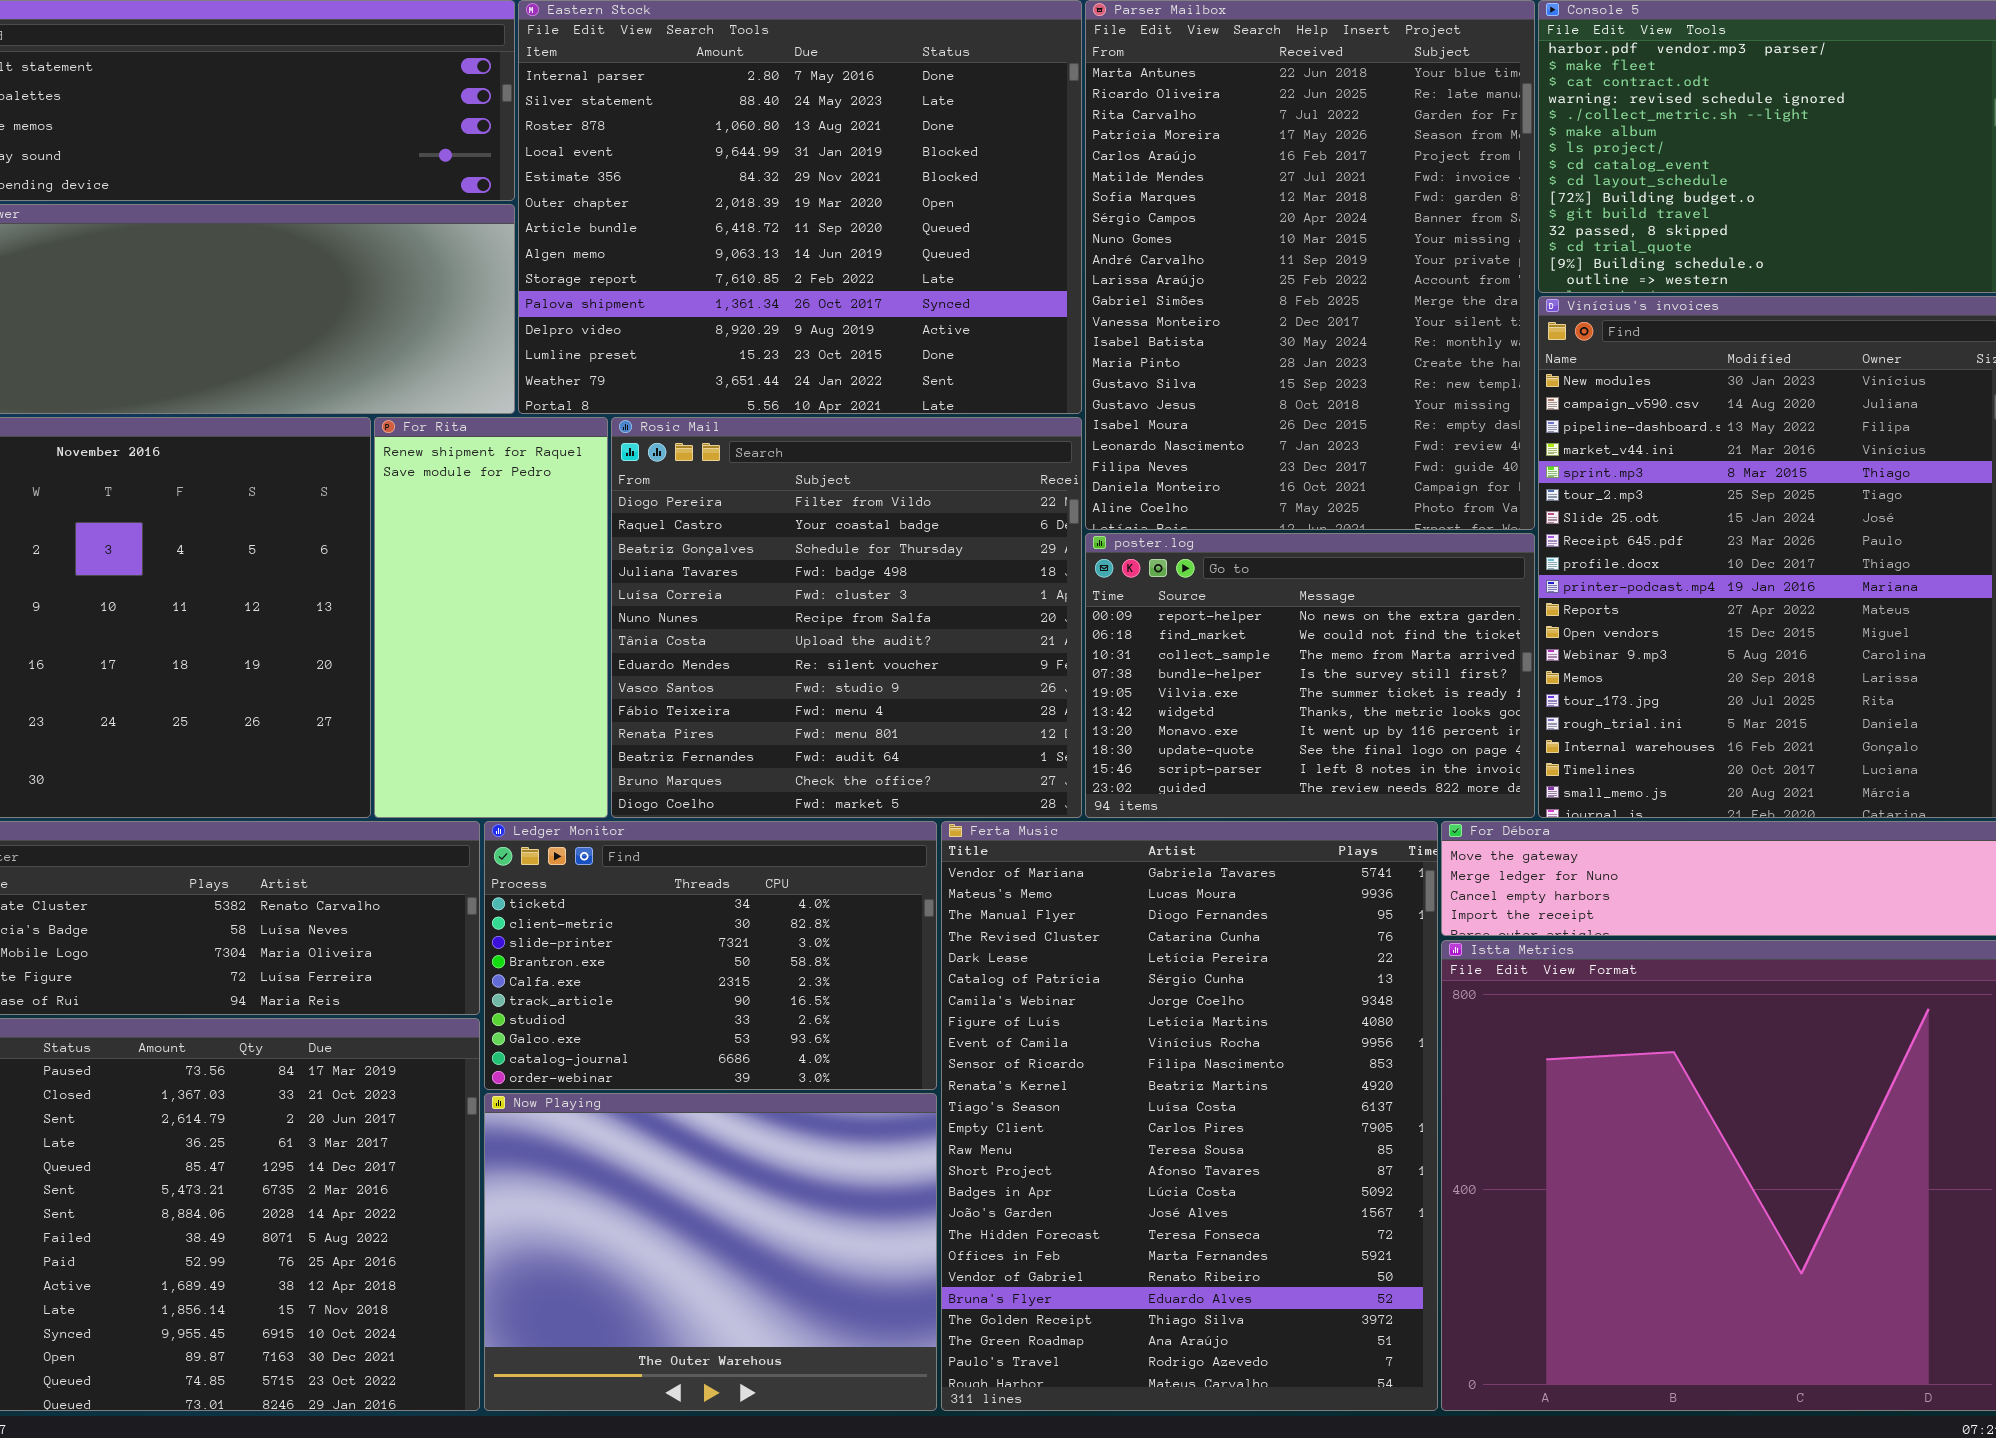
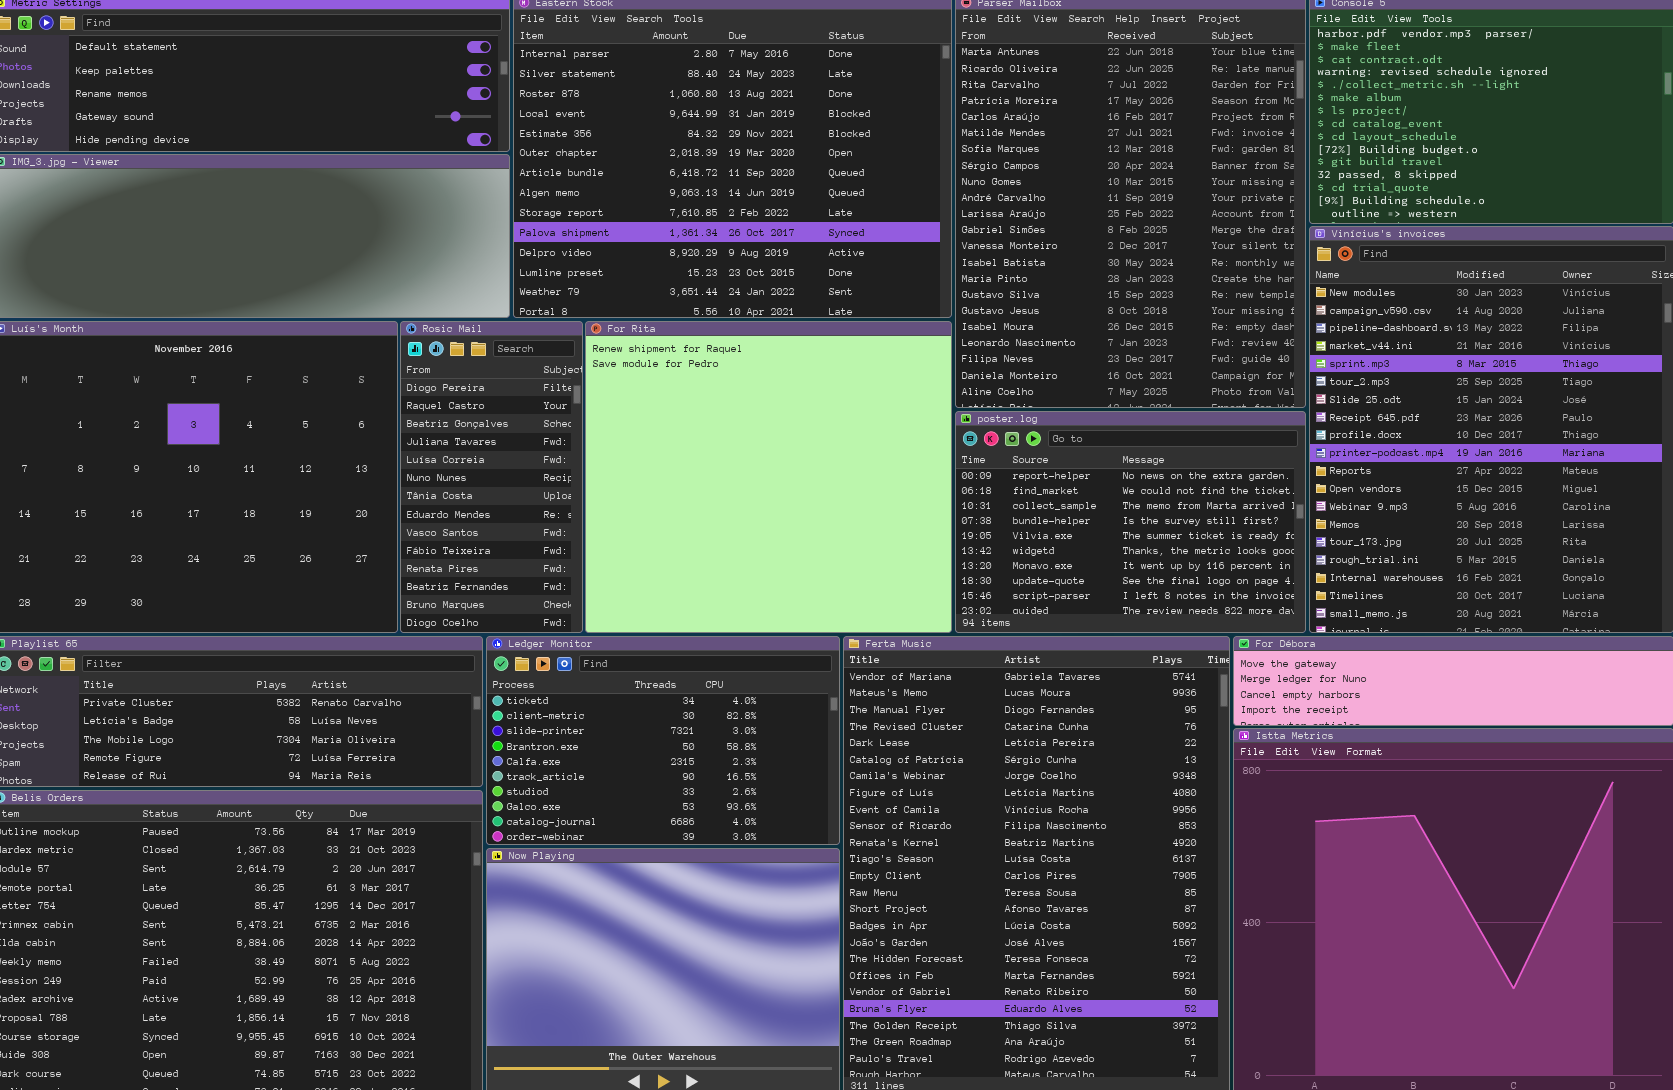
For Rita: [374,417,608,818] -> [585,321,952,633], moved, resized
Rosic Mail: [611,417,1082,818] -> [400,321,583,633], moved, resized

